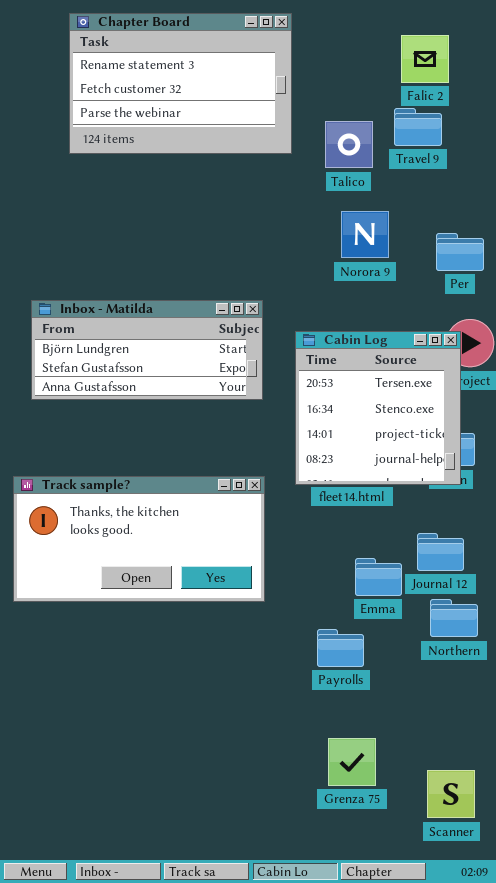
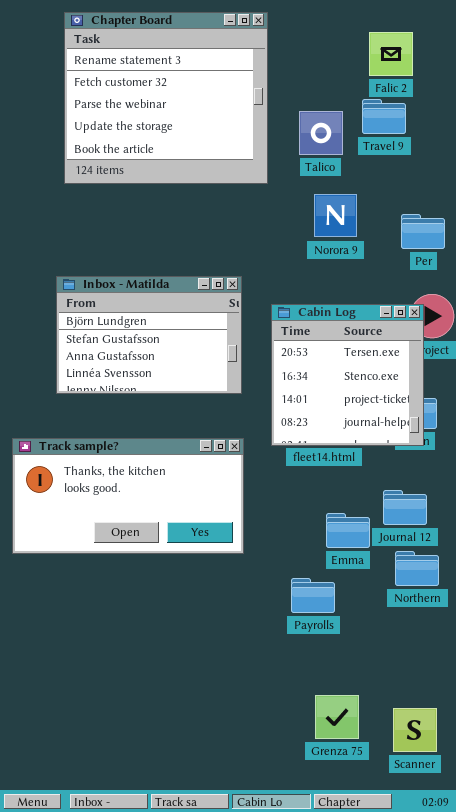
Chapter Board: [69,13,292,154] -> [64,12,268,184], resized
Inbox - Matilda: [31,300,263,400] -> [56,276,242,394], resized
Grenza 75: [328,738,376,786] -> [315,695,359,739], moved

